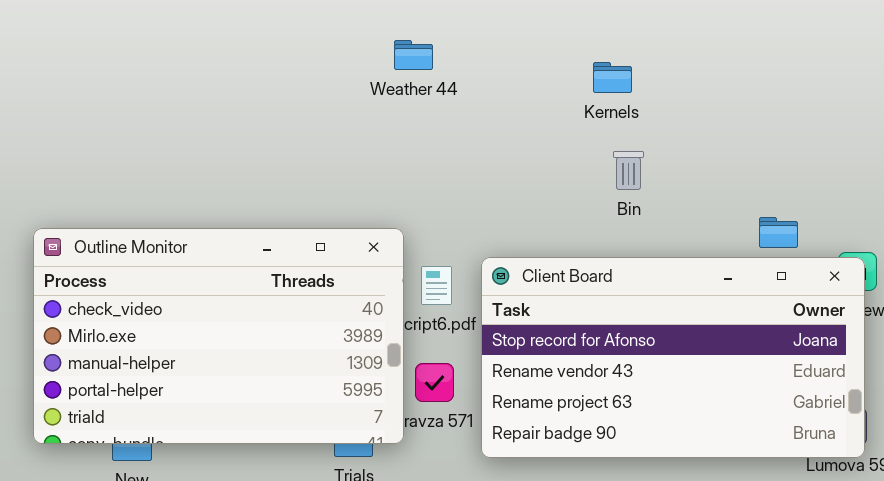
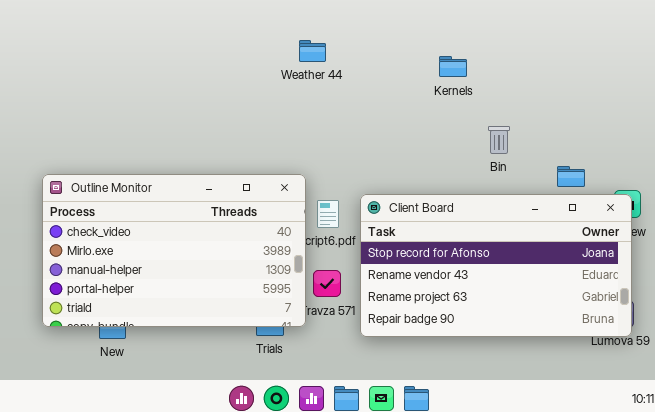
Bin: [613,151,644,190] -> [488,126,510,154], moved

